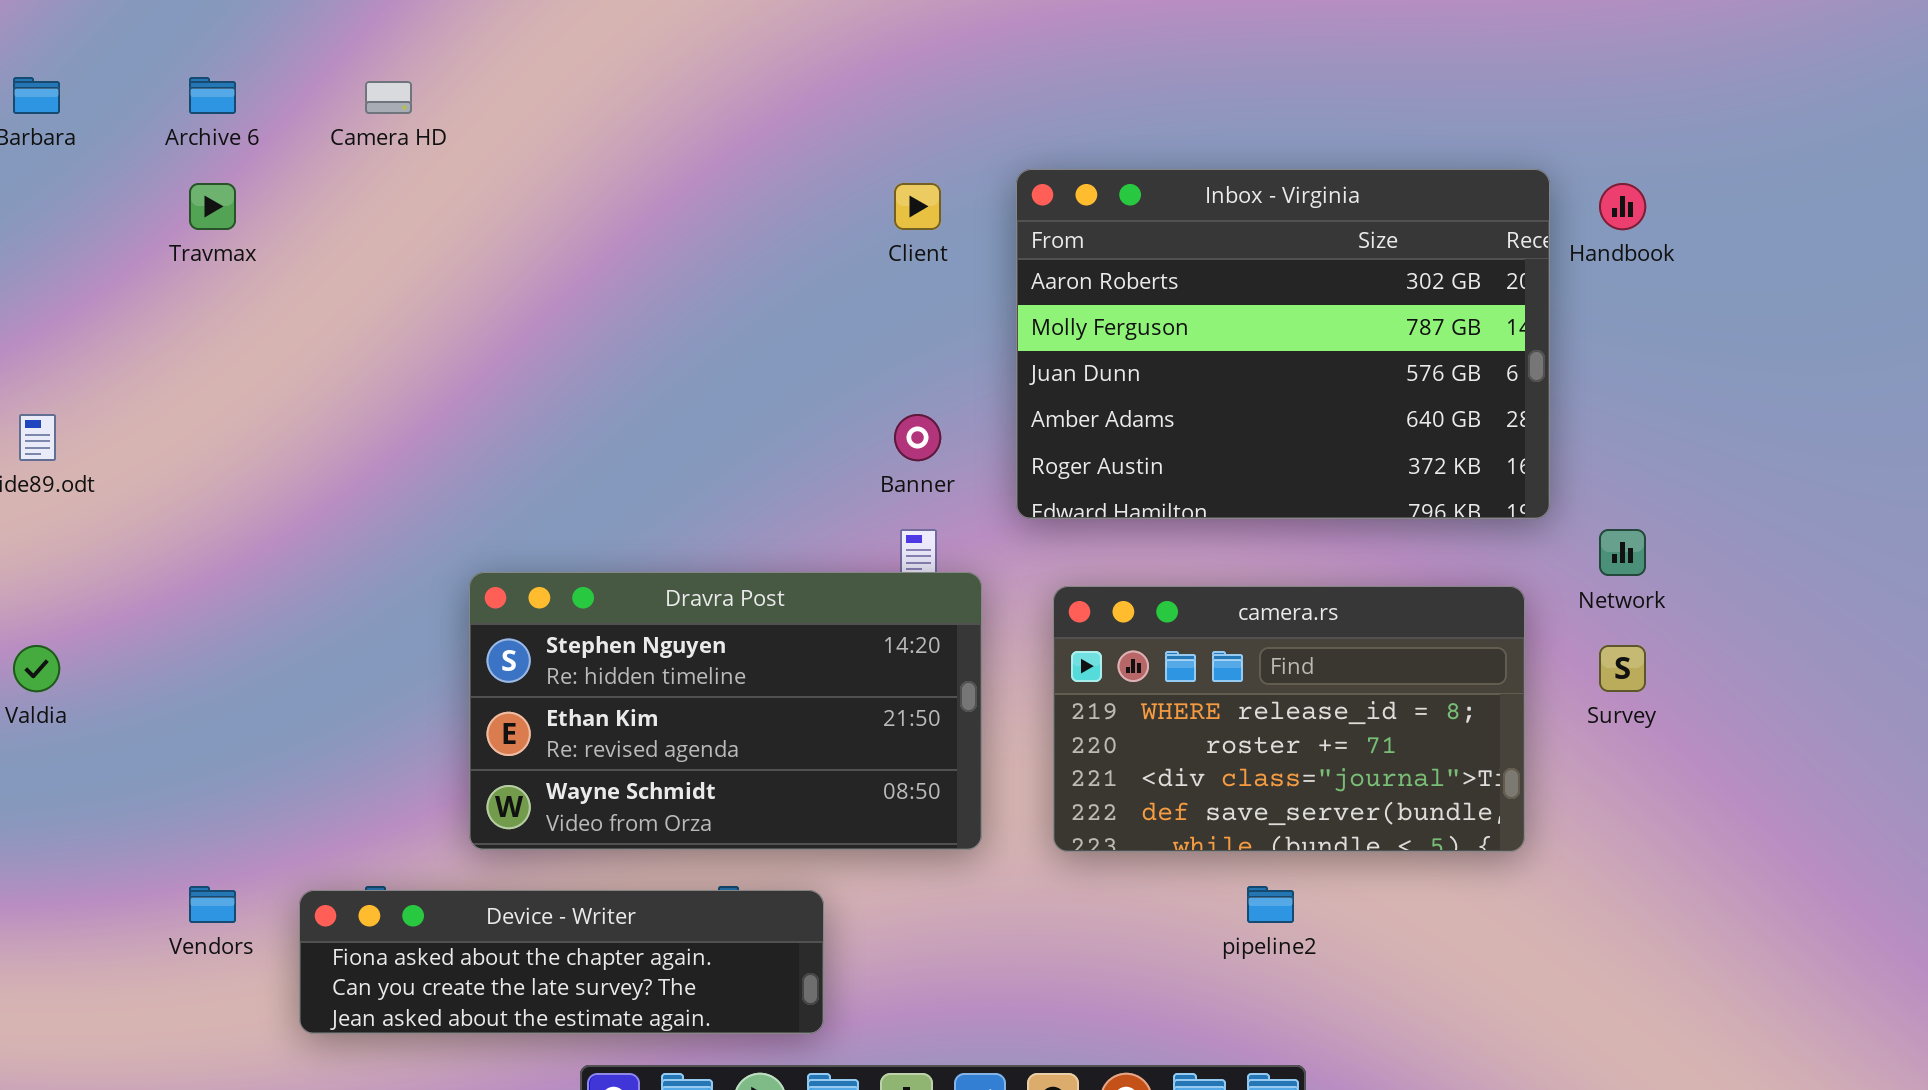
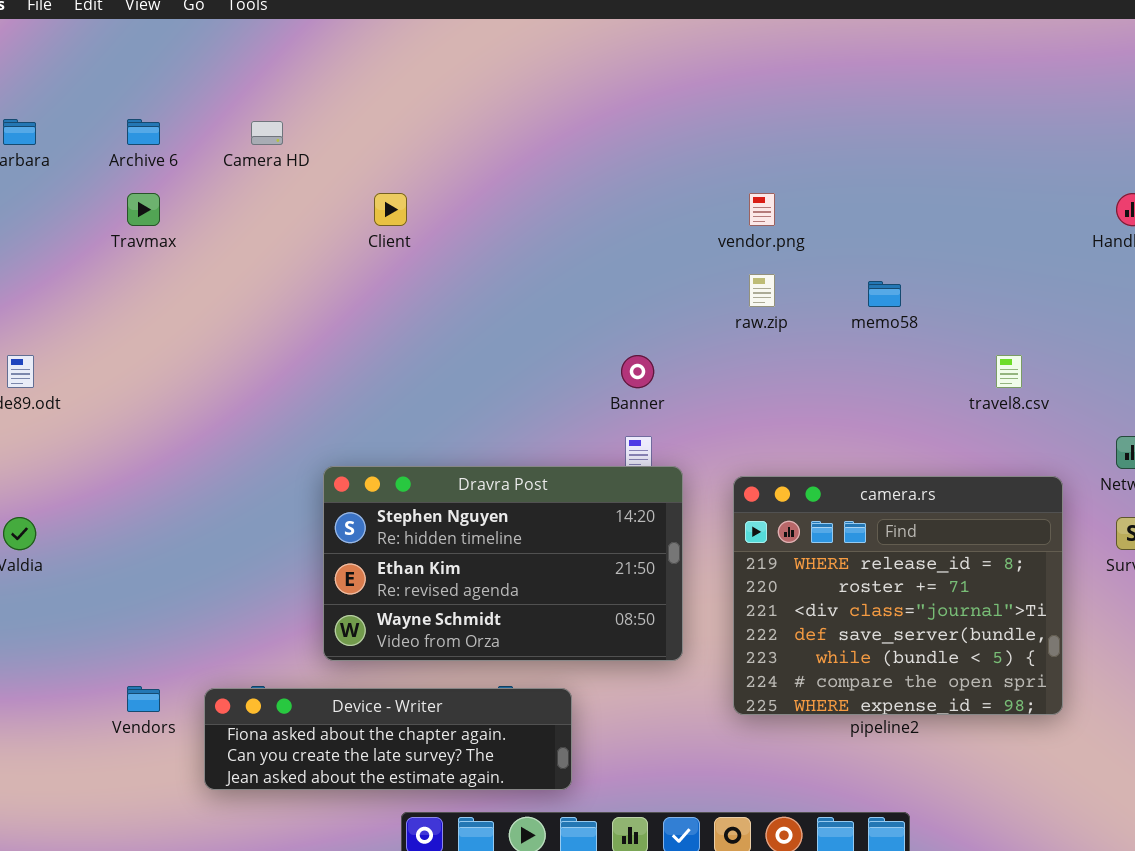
Inbox - Virginia: [1016,169,1550,519] -> none, closed
Client: [894,183,941,230] -> [374,193,407,226], moved
camera.rs: [1053,586,1525,852] -> [733,476,1063,715], resized

